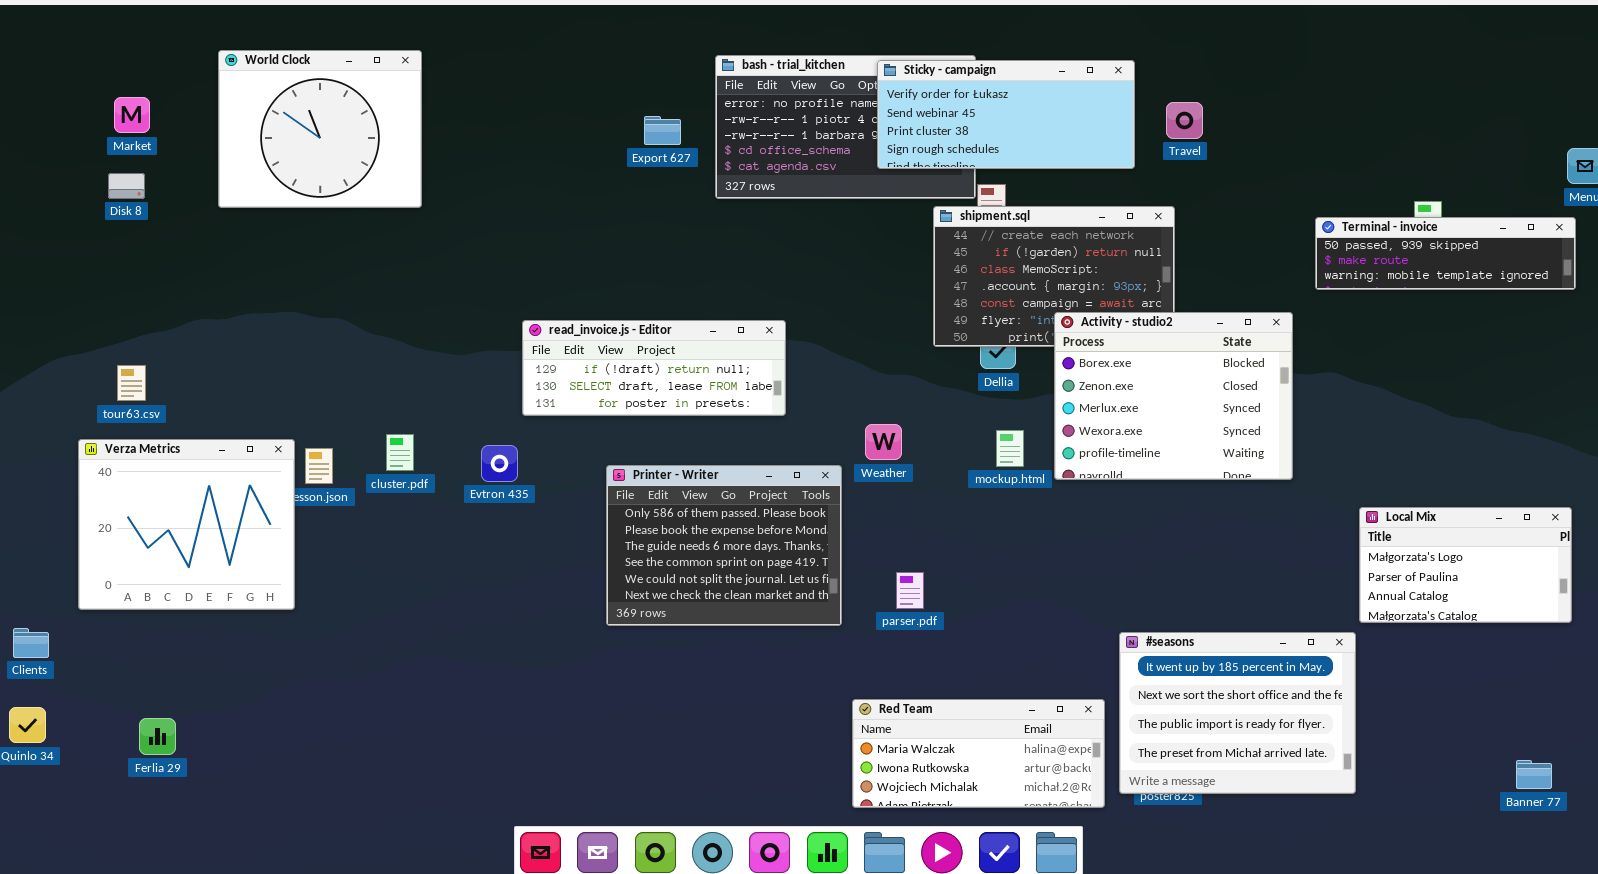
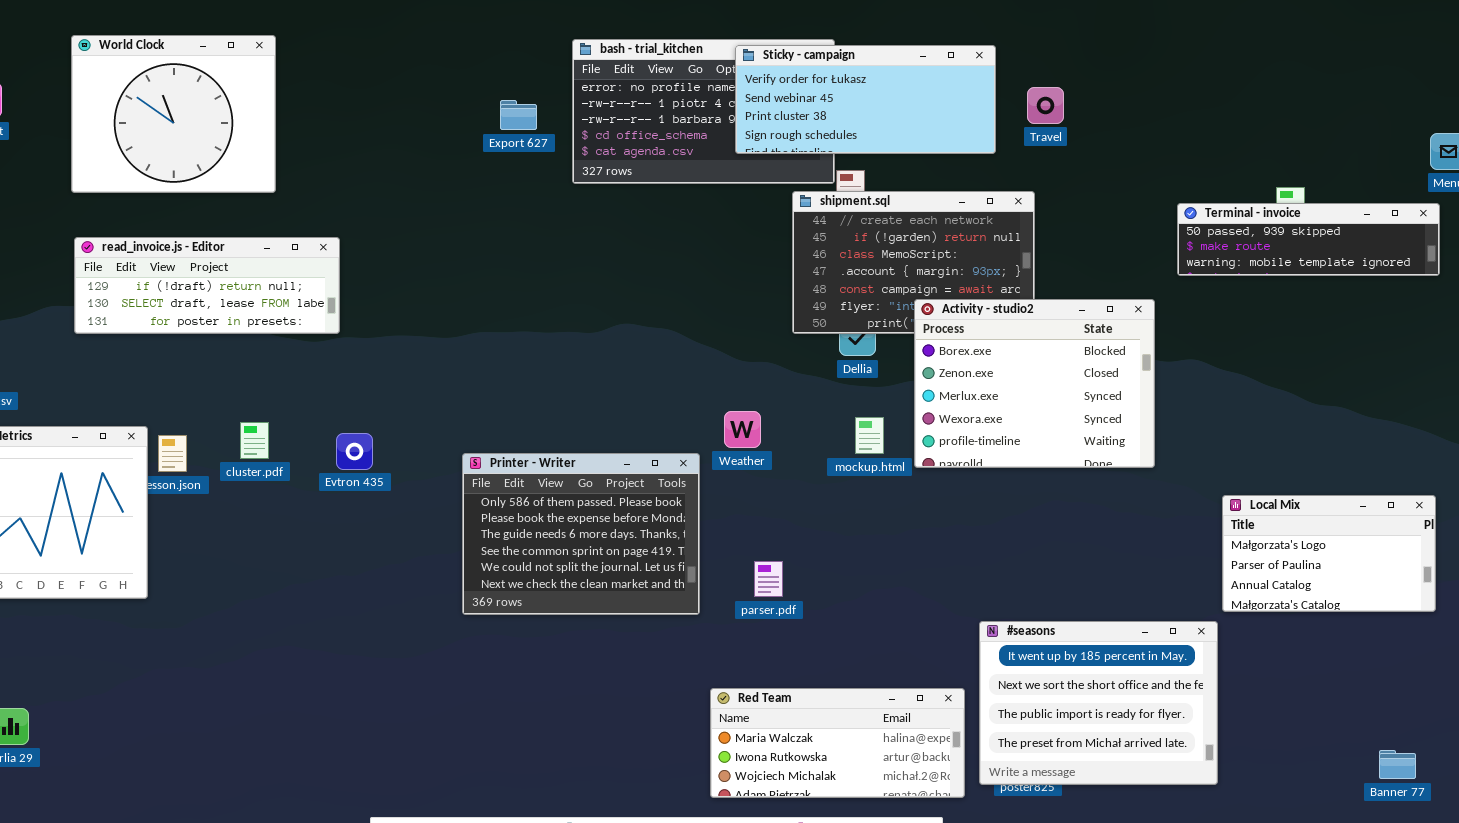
read_invoice.js - Editor: [522,320,786,416] -> [74,237,340,334], moved

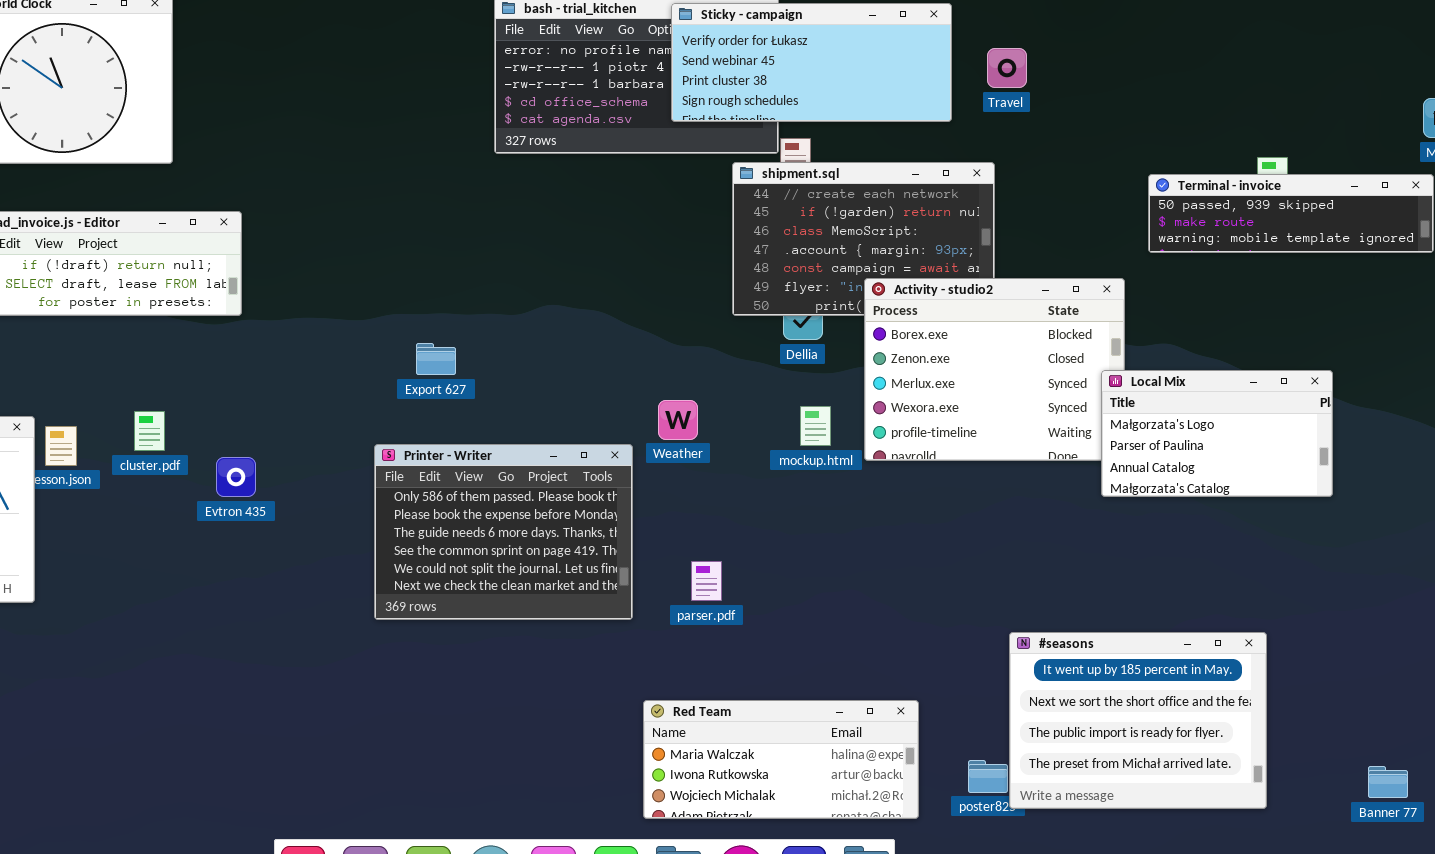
Export 627: [500,100,537,130] -> [416,343,456,375], moved
Evtron 435: [336,433,373,470] -> [216,457,256,497], moved
Local Mix: [1222,495,1436,612] -> [1101,370,1333,497], moved
#seasons: [979,621,1218,785] -> [1009,632,1267,809], moved

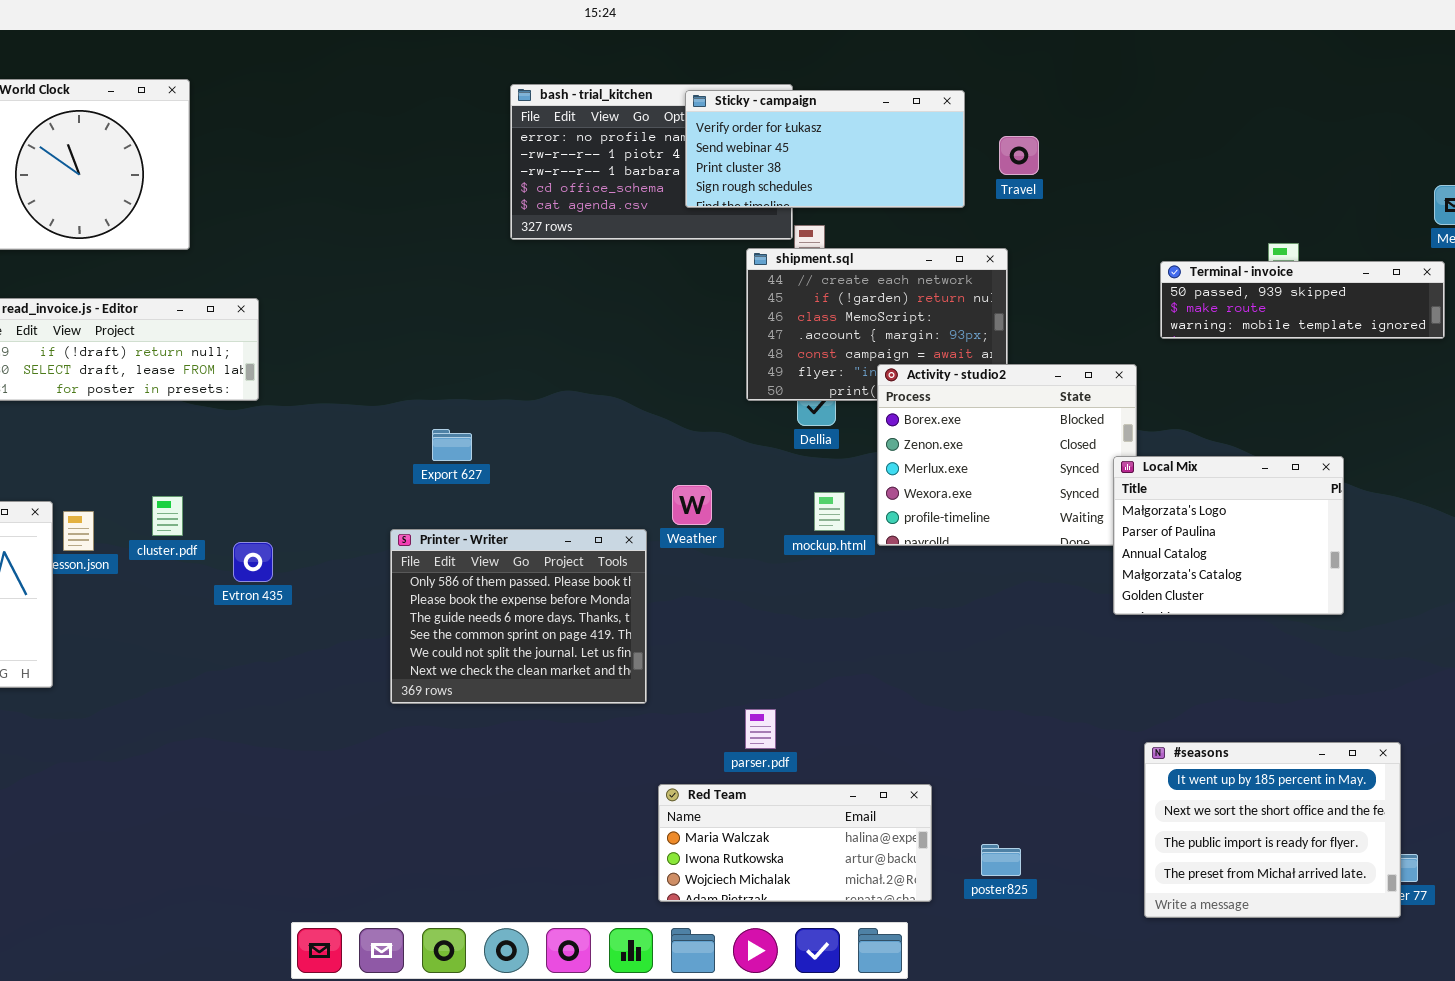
Local Mix: [1101,370,1333,497] -> [1113,456,1344,615], resized
parser.pdf: [691,561,722,601] -> [745,709,776,749], moved
#seasons: [1009,632,1267,809] -> [1144,742,1401,918], moved

